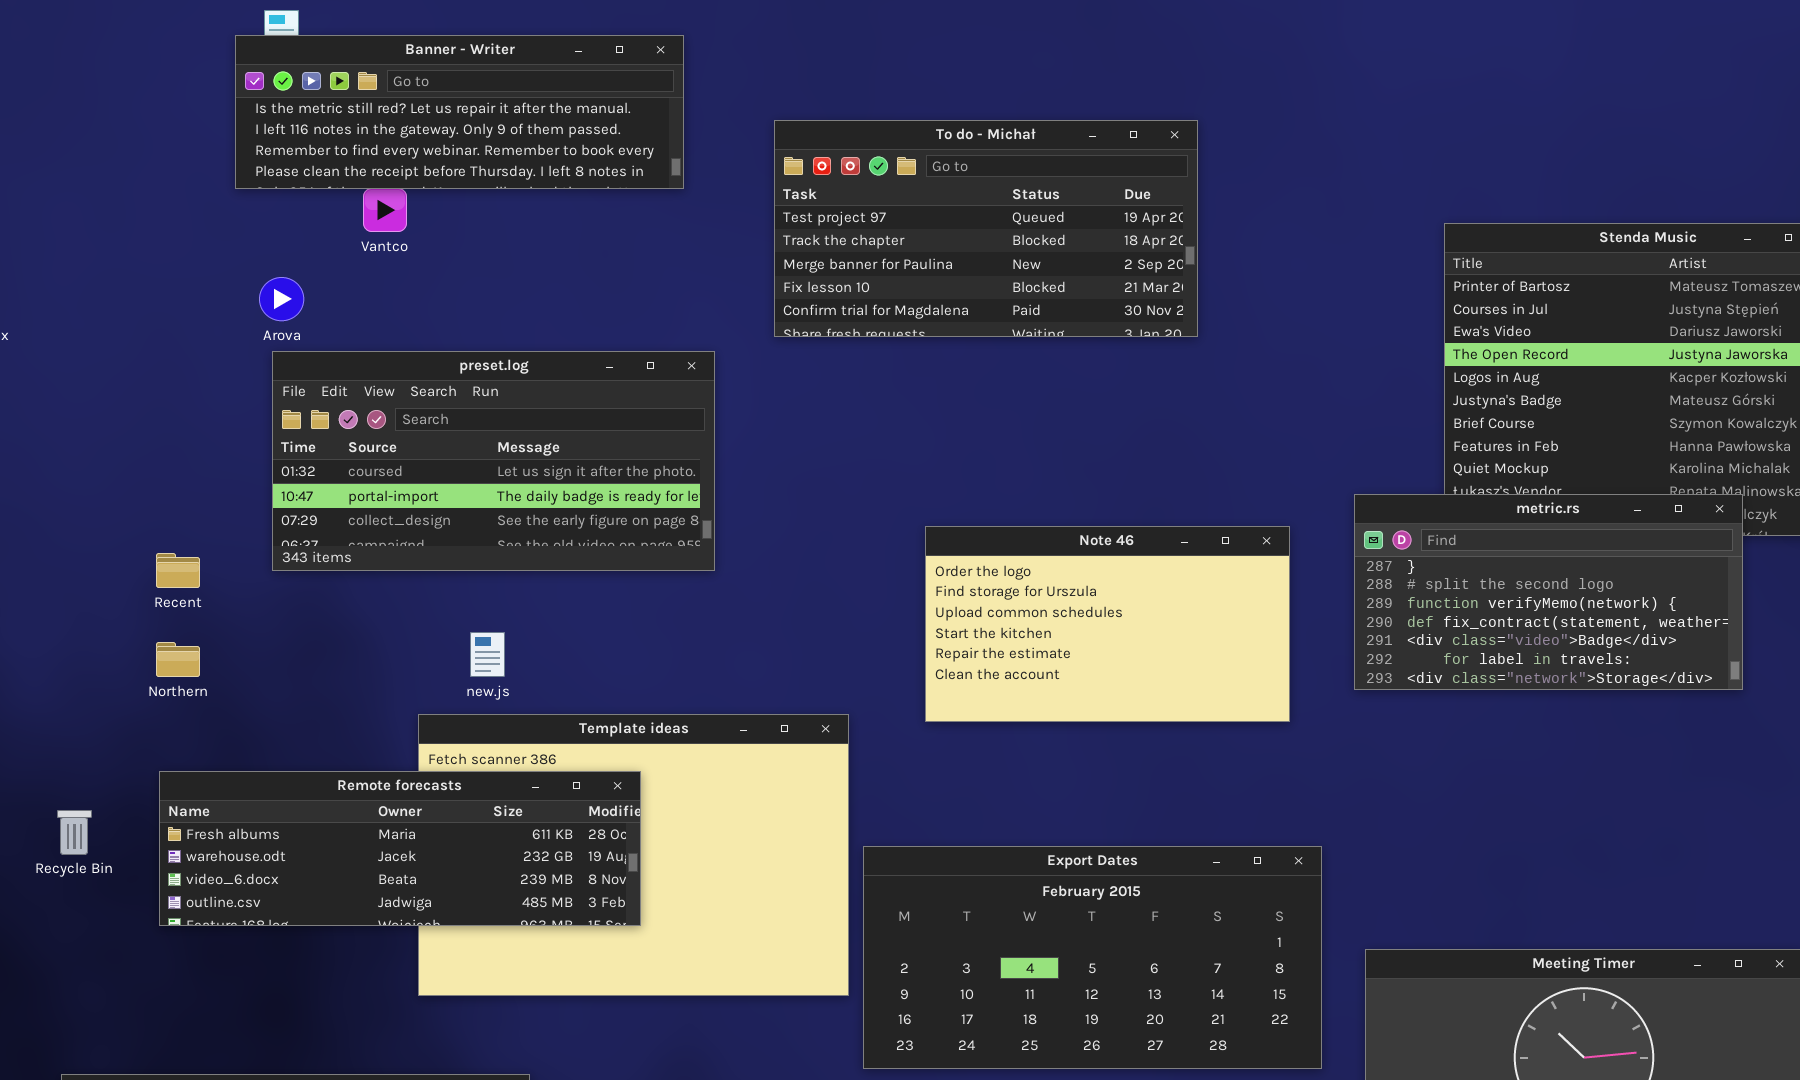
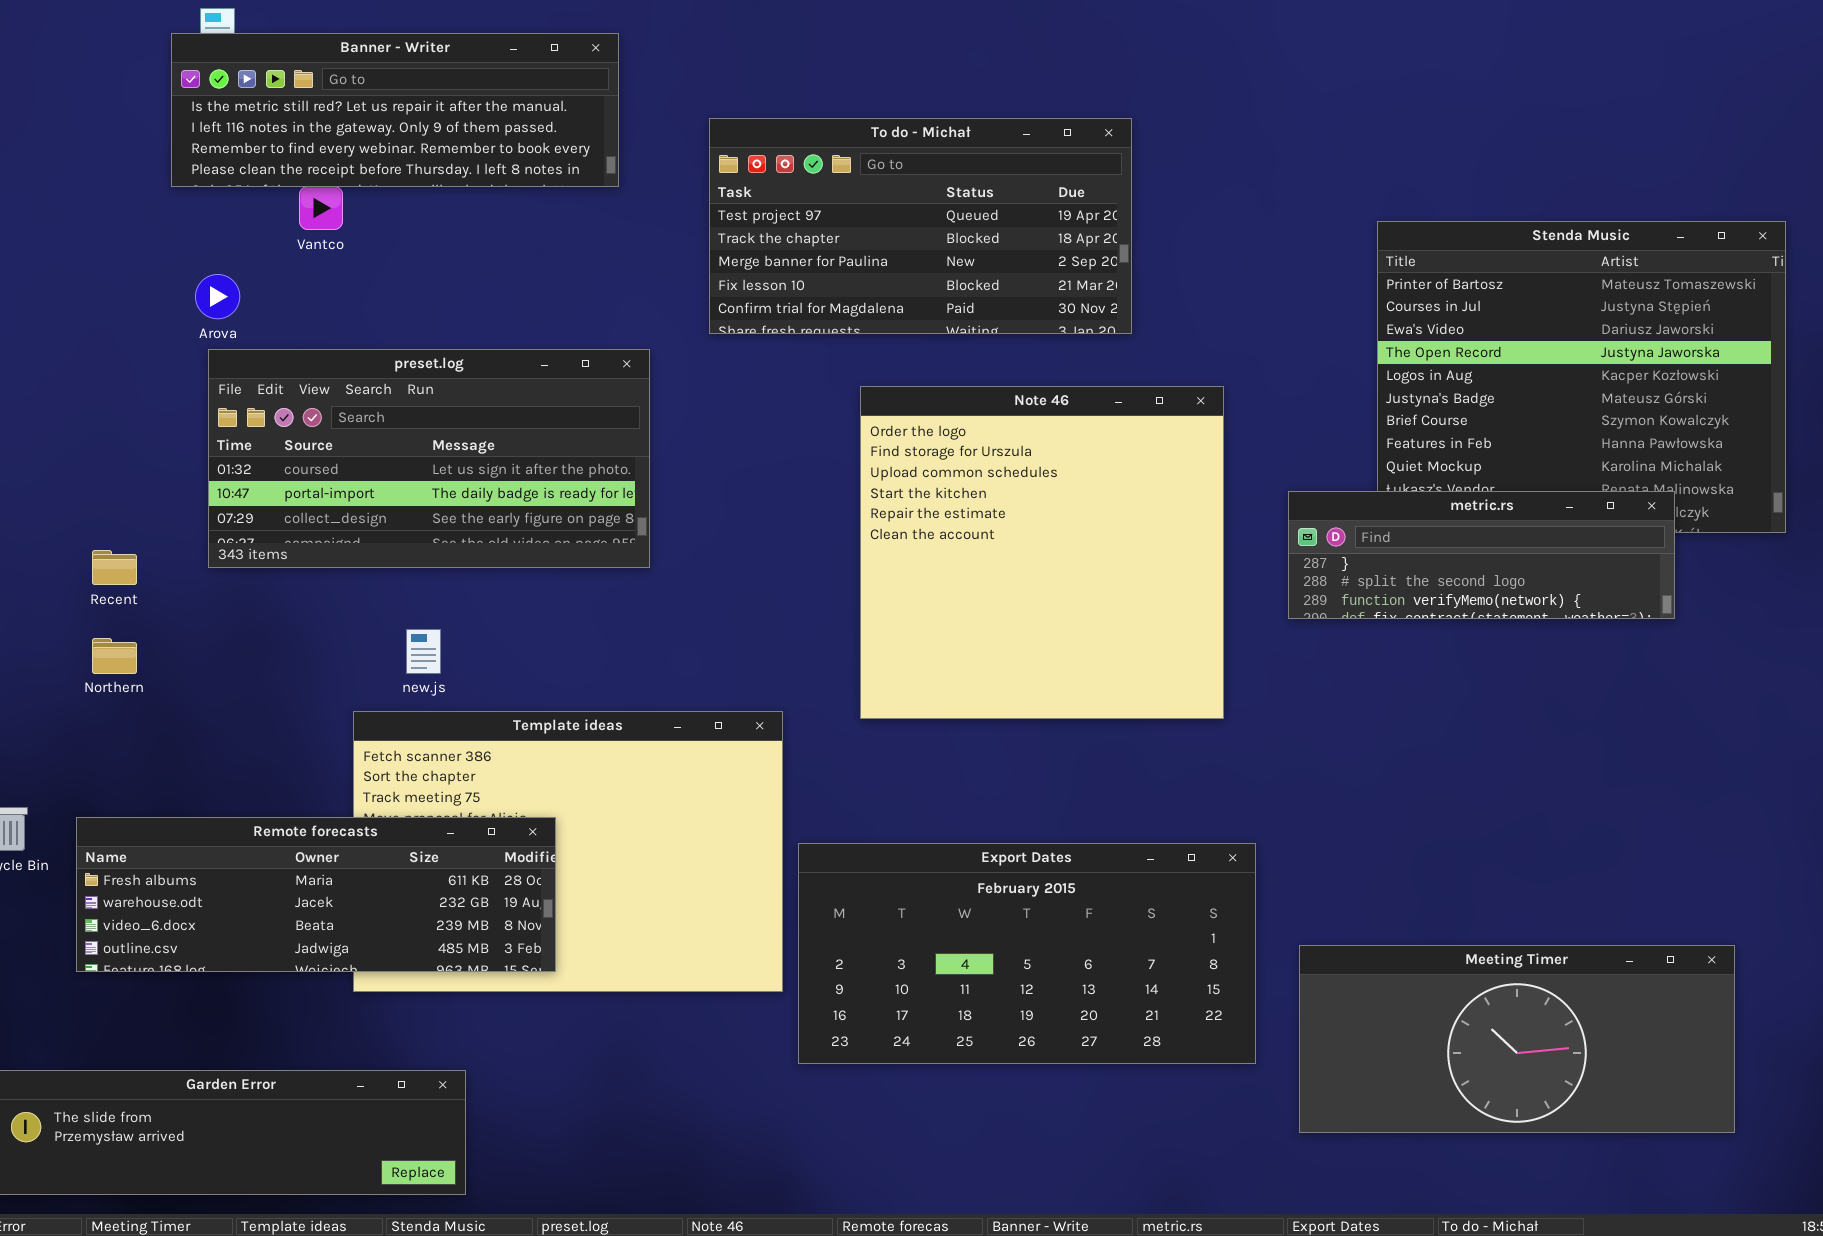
metric.rs: [1354,494,1743,690] -> [1288,491,1675,619], resized
Note 46: [925,526,1290,722] -> [860,386,1224,719], resized
Remote forecasts: [159,771,641,926] -> [76,817,556,972], moved

